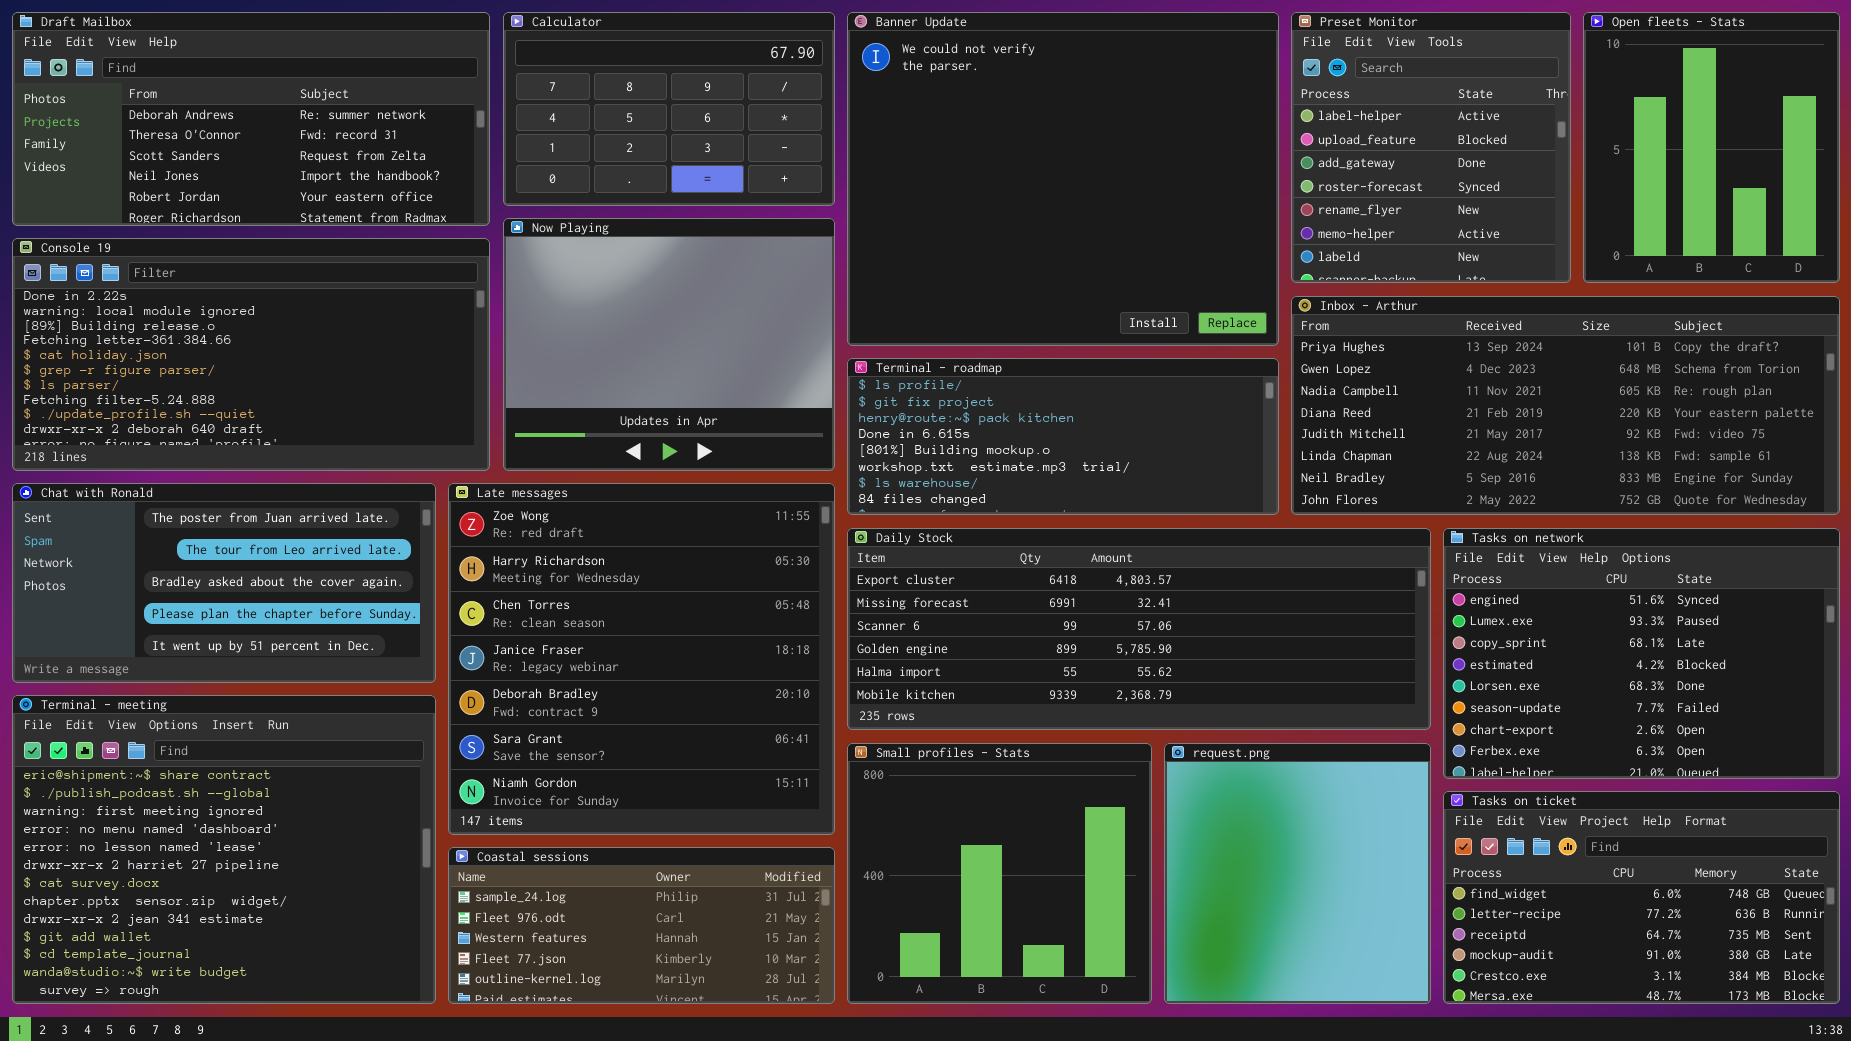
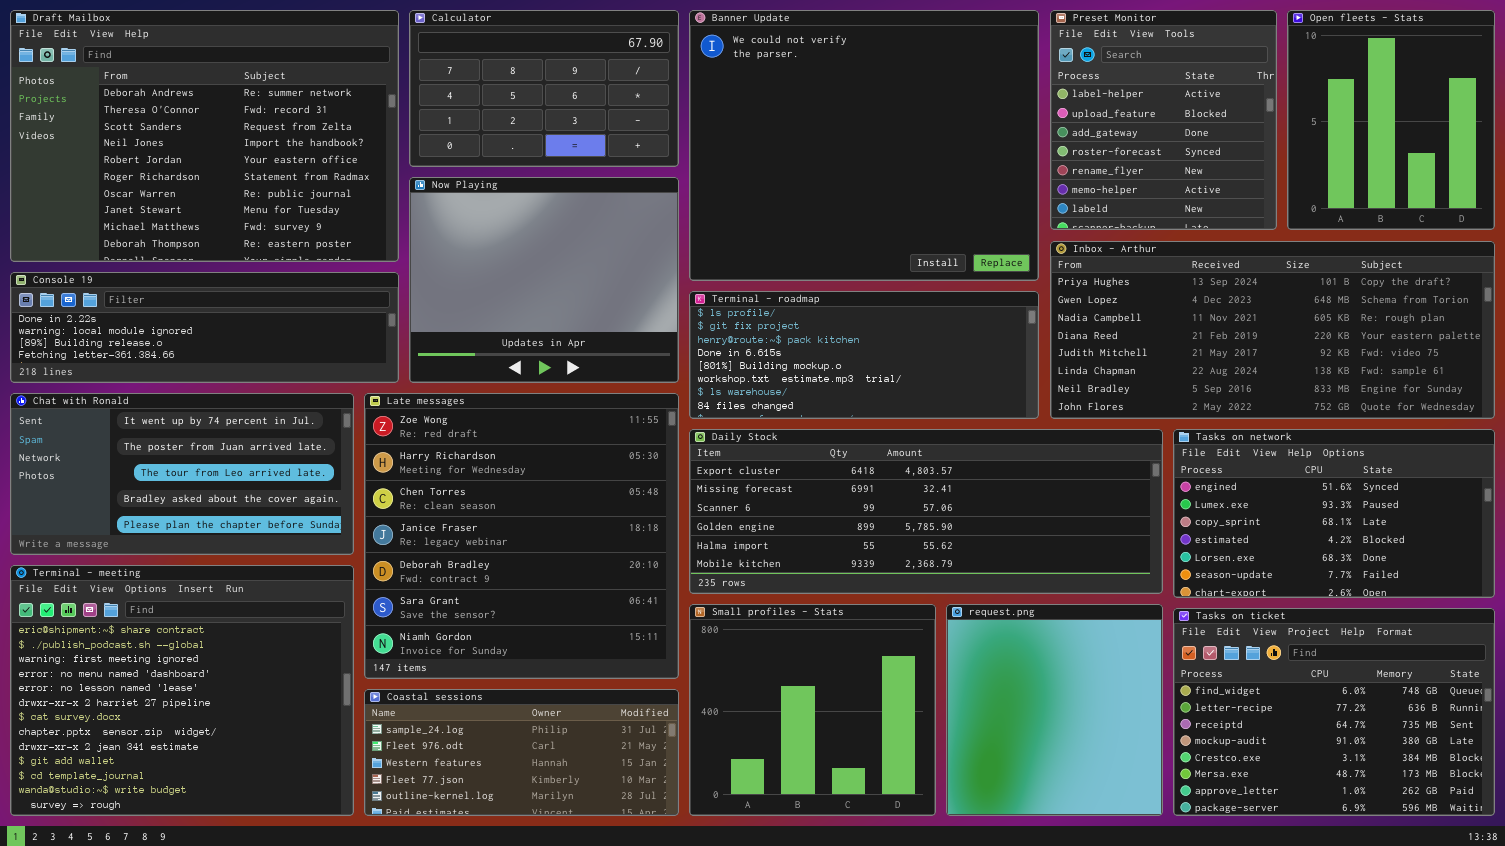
Draft Mailbox: [12,12,490,226] -> [10,10,399,262], resized
Console 19: [12,238,490,471] -> [10,272,399,383], resized
Chat with Ronald: [12,483,436,683] -> [10,393,354,555], scrolled up 1 row
Tasks on network: [1443,528,1840,779] -> [1173,429,1495,598], resized
Tasks on ticket: [1443,791,1840,1004] -> [1173,608,1495,816], resized

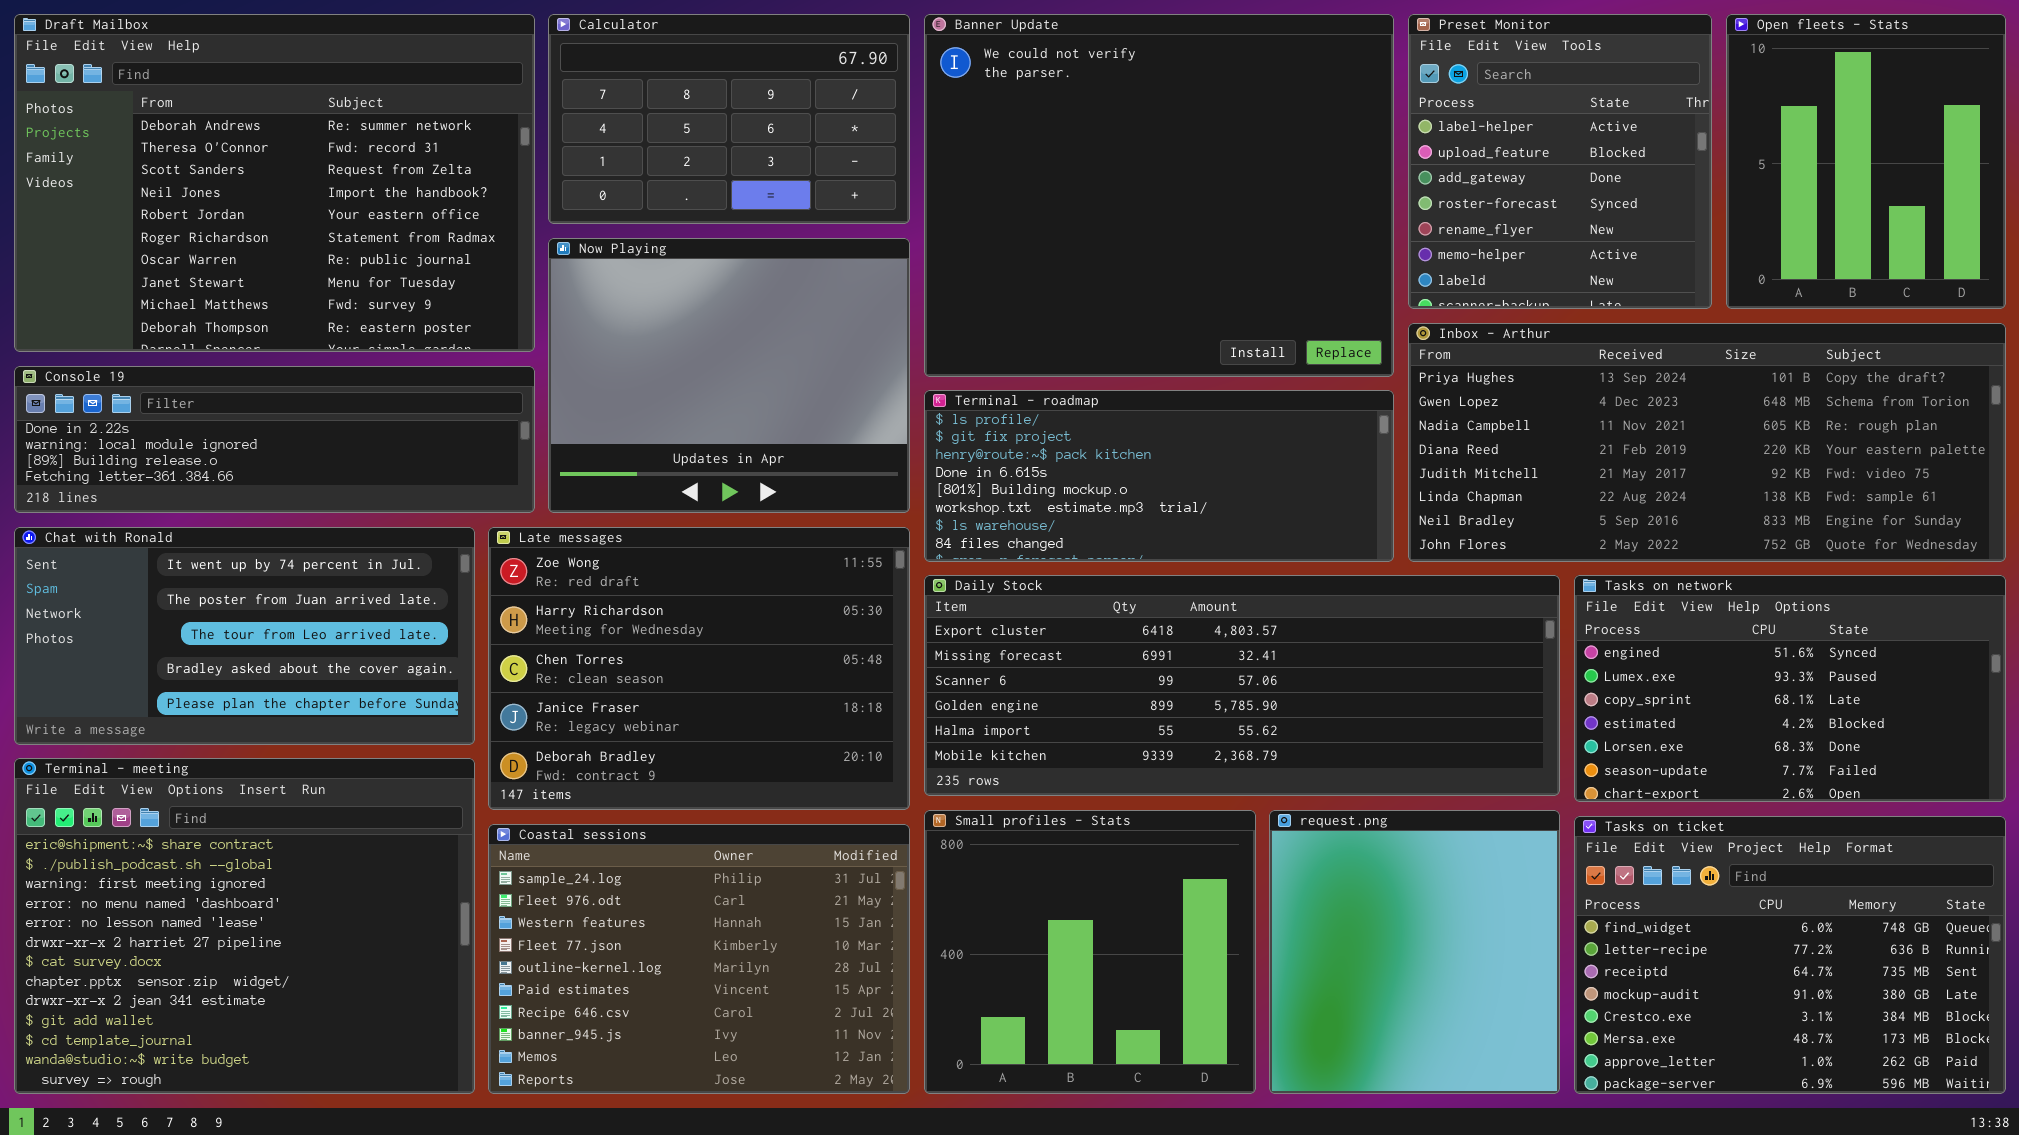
Late messages: [364,393,679,679] -> [488,527,910,810], resized
Coastal sessions: [364,689,679,816] -> [488,824,910,1094], resized

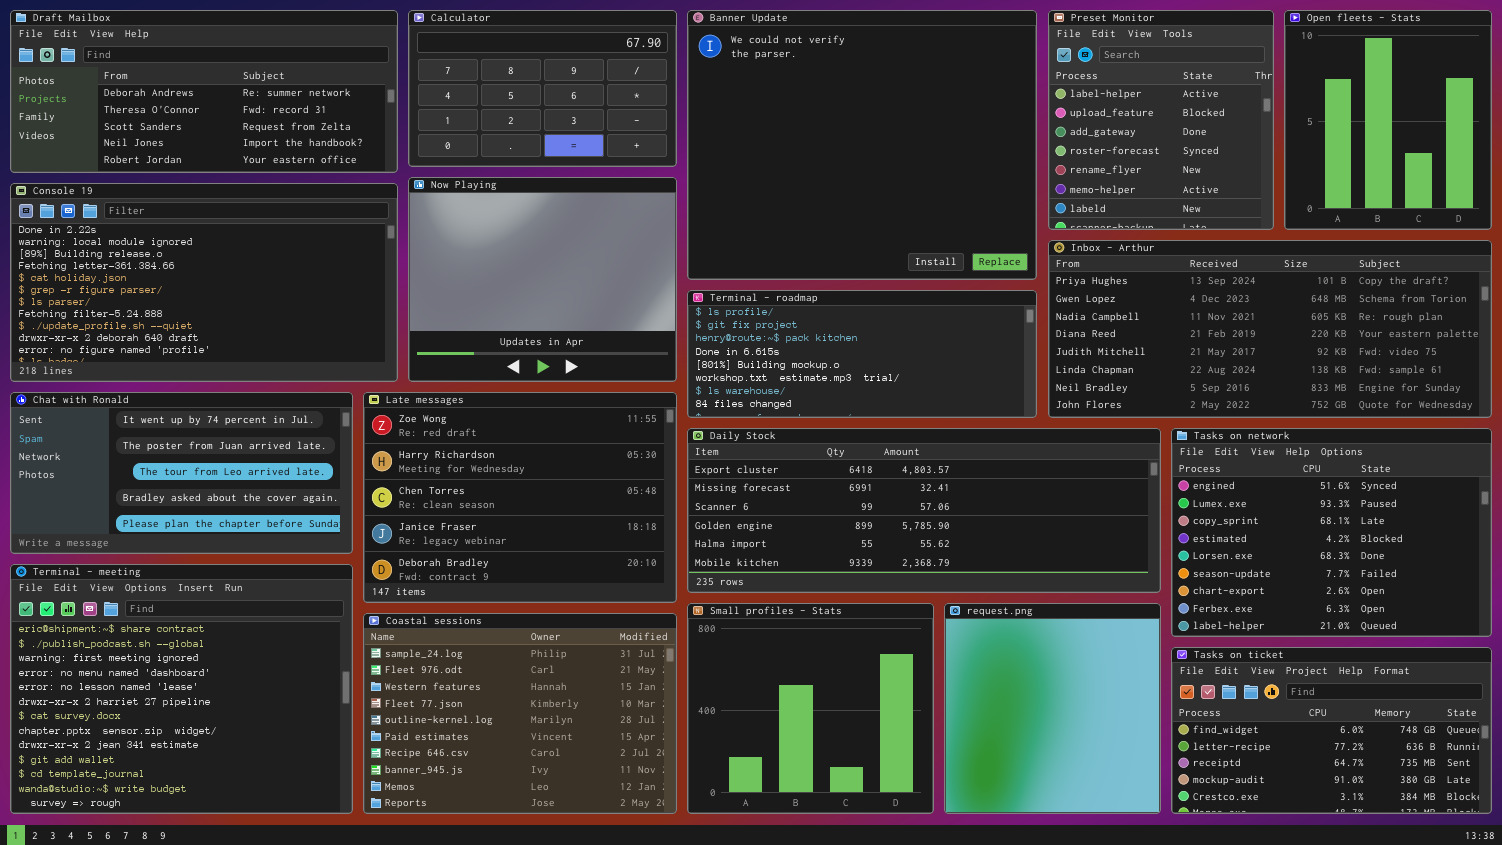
Draft Mailbox: [14,14,535,352] -> [10,10,398,173], resized
Console 19: [14,366,535,513] -> [10,183,398,382], resized
Tasks on network: [1574,575,2006,802] -> [1171,428,1492,637], resized
Tasks on ticket: [1574,816,2006,1094] -> [1171,647,1492,814], resized

